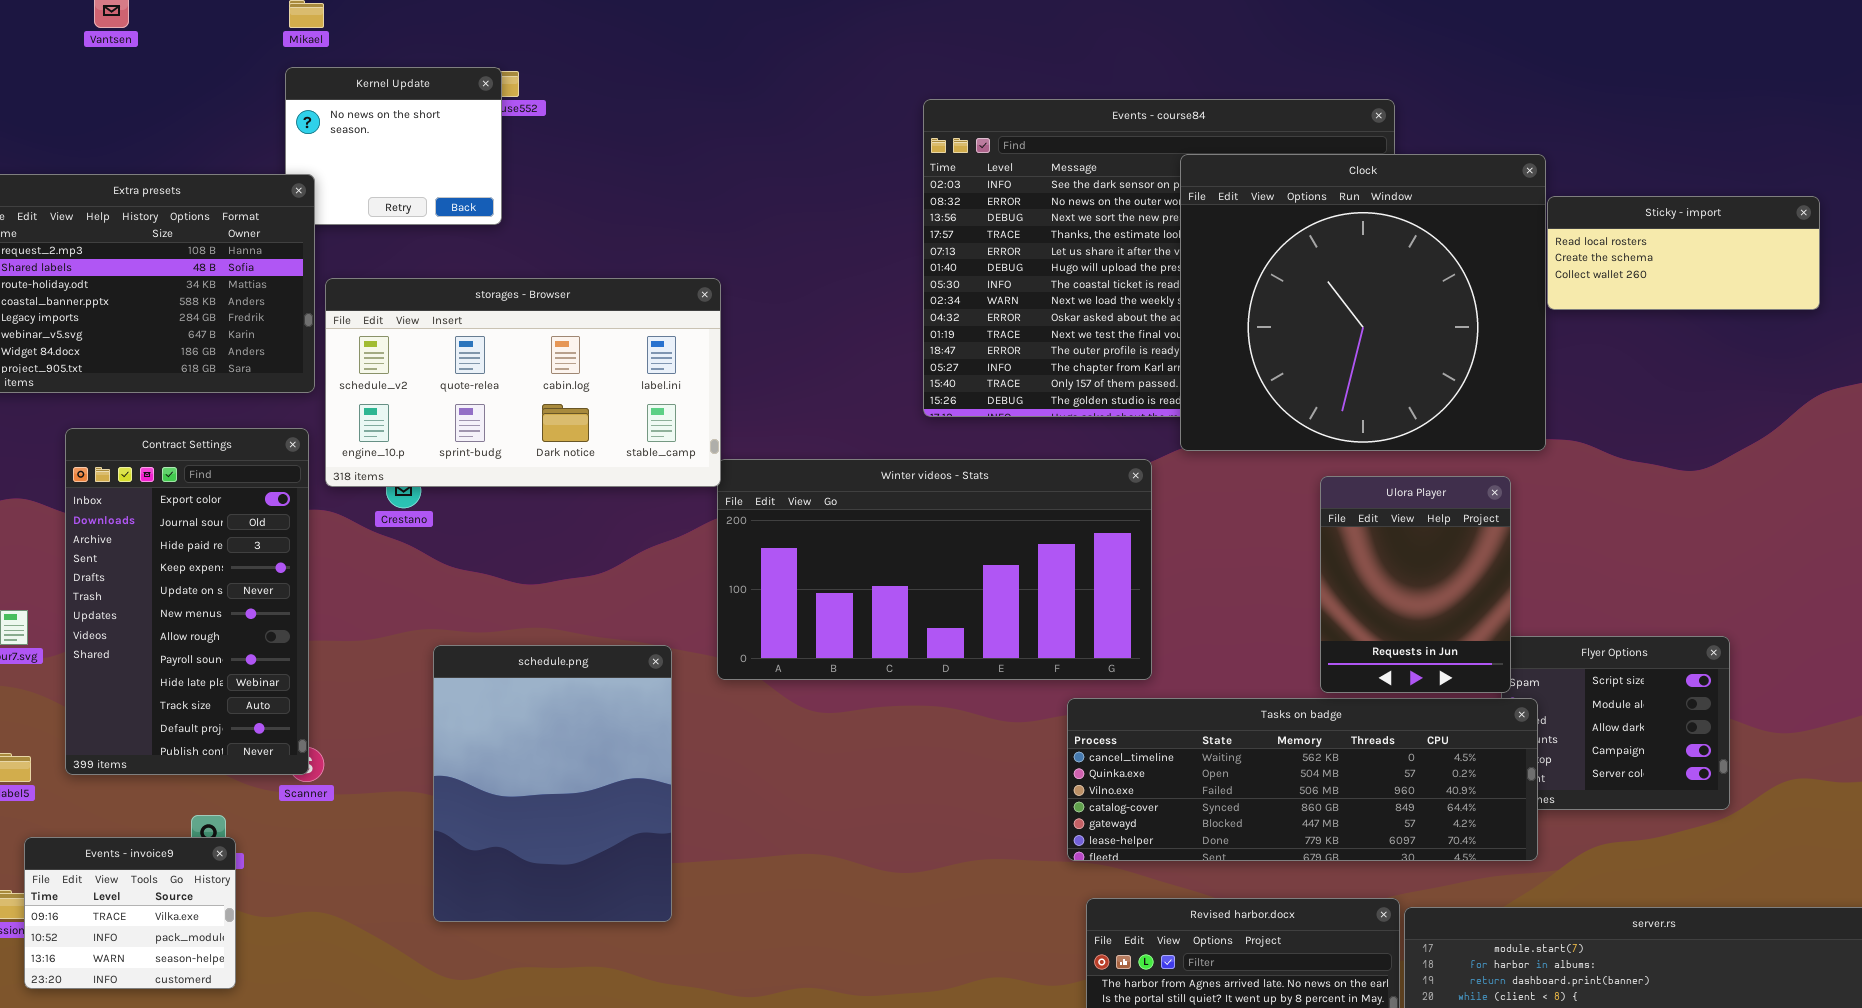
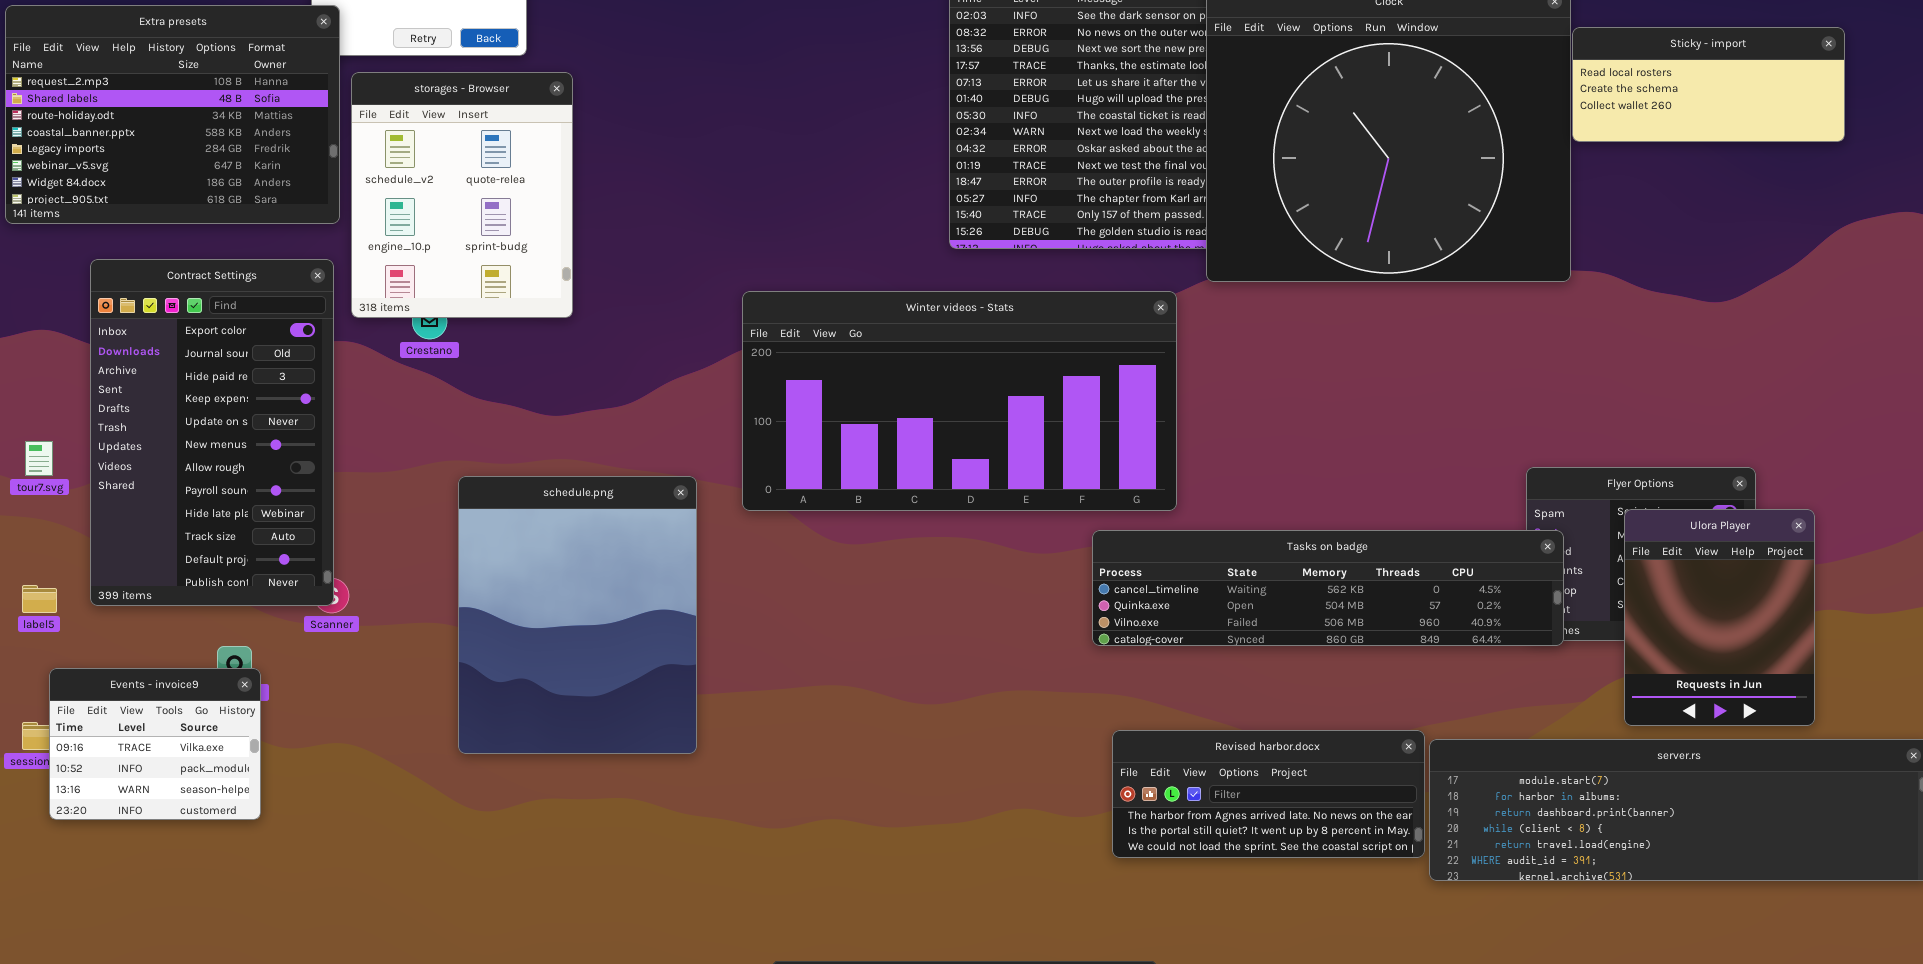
storages - Browser: [325,278,721,487] -> [351,72,573,318], resized
Ulora Player: [1320,476,1511,693] -> [1624,509,1815,726], moved
Tasks on badge: [1067,698,1538,861] -> [1092,530,1564,646], resized

